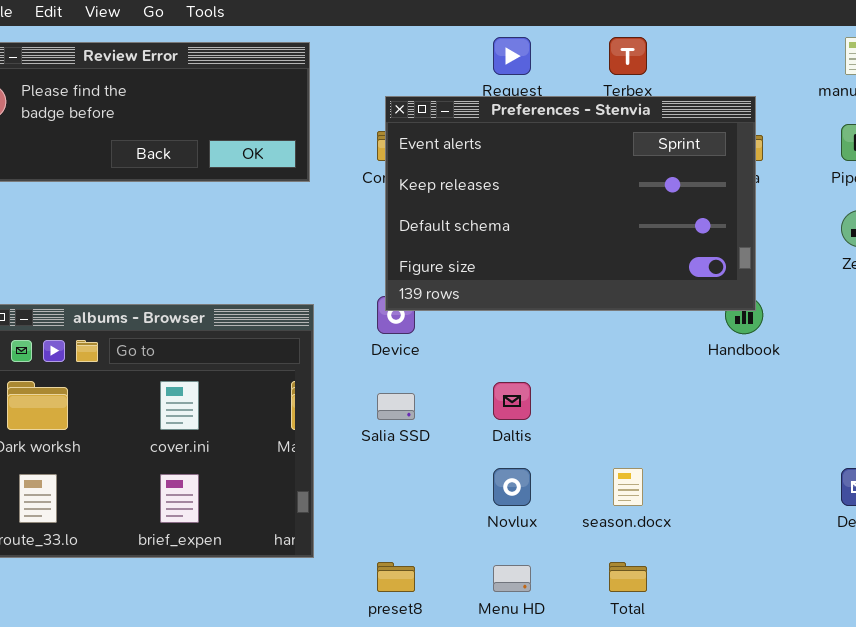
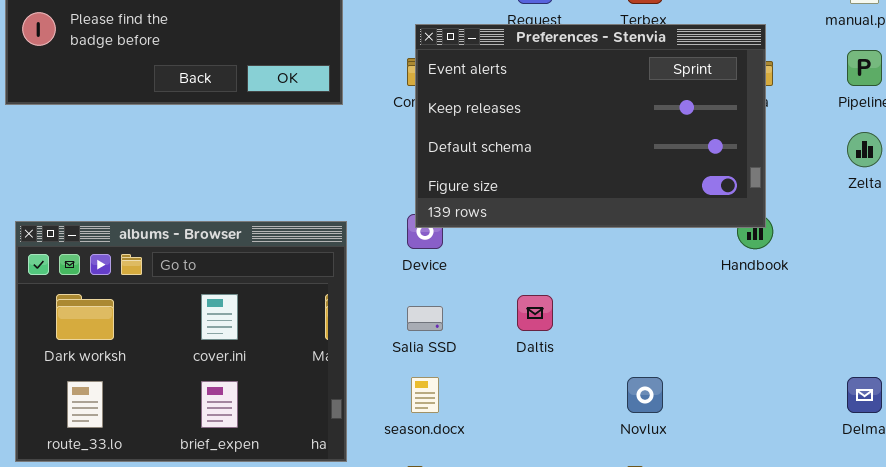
Novlux: [493,468,531,506] -> [627,377,663,413], moved
season.docx: [613,468,643,506] -> [411,377,439,413], moved

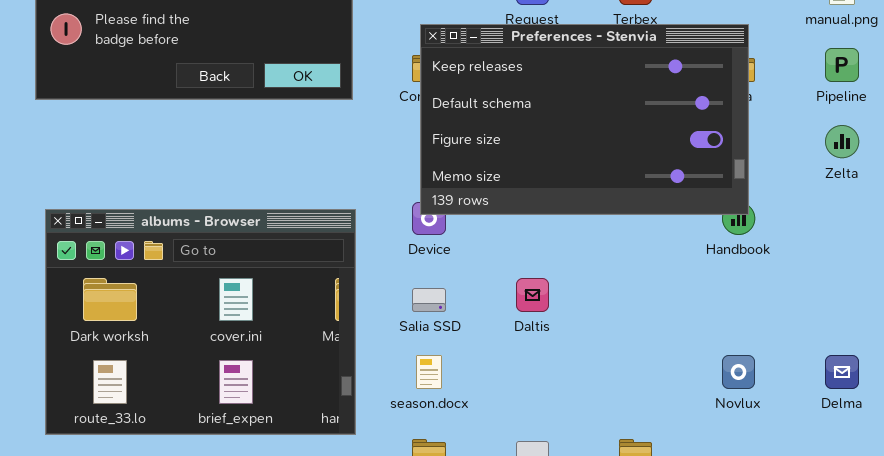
Preferences - Stenvia: [415,24,766,228] -> [420,24,749,215], scrolled down 1 row
Novlux: [627,377,663,413] -> [722,355,755,389], moved

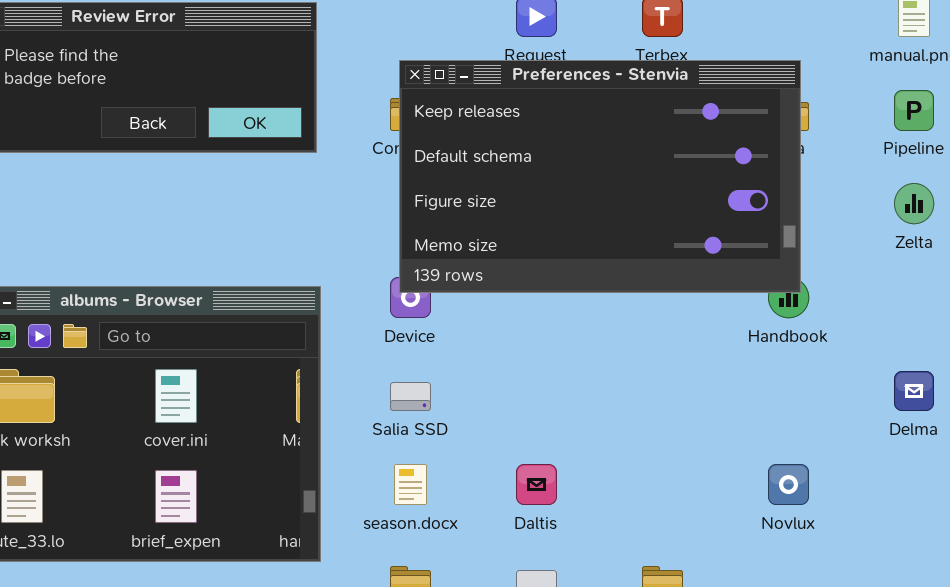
Daltis: [516,278,549,312] -> [516,464,557,505], moved
Delma: [825,355,859,389] -> [894,371,934,411], moved

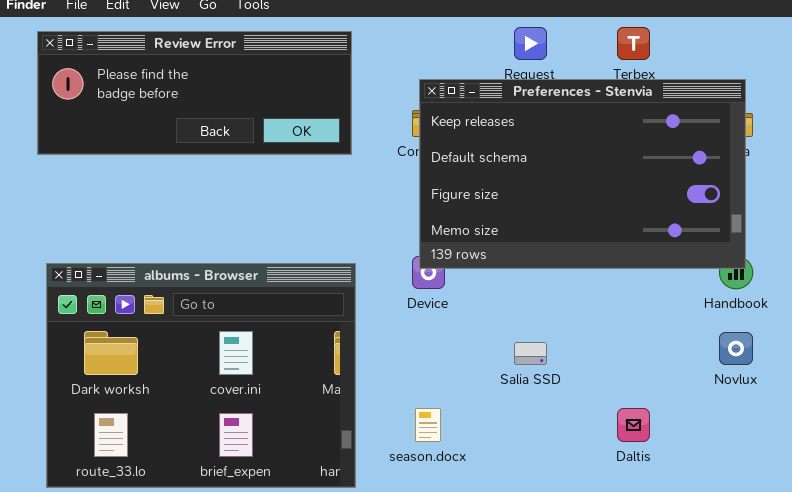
Salia SSD: [390,382,431,411] -> [514,342,547,365], moved
Daltis: [516,464,557,505] -> [617,408,650,442], moved
Novlux: [768,464,809,505] -> [719,332,753,365], moved

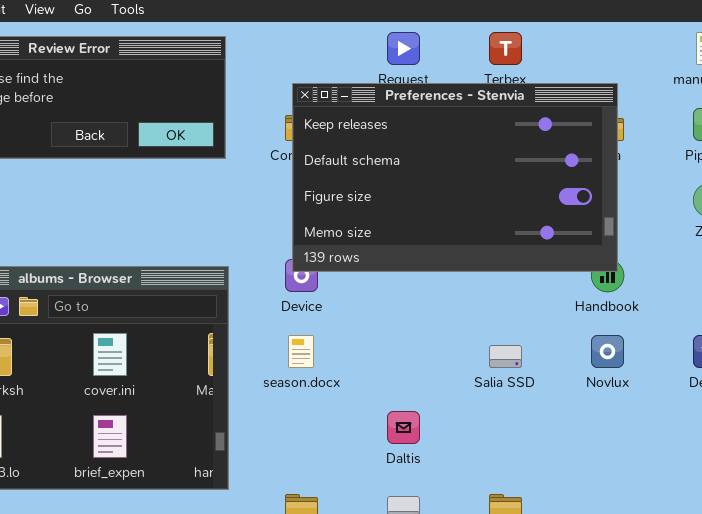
Salia SSD: [514,342,547,365] -> [489,345,522,368], moved
season.docx: [415,408,441,442] -> [288,335,314,368], moved
Daltis: [617,408,650,442] -> [387,411,420,444], moved

